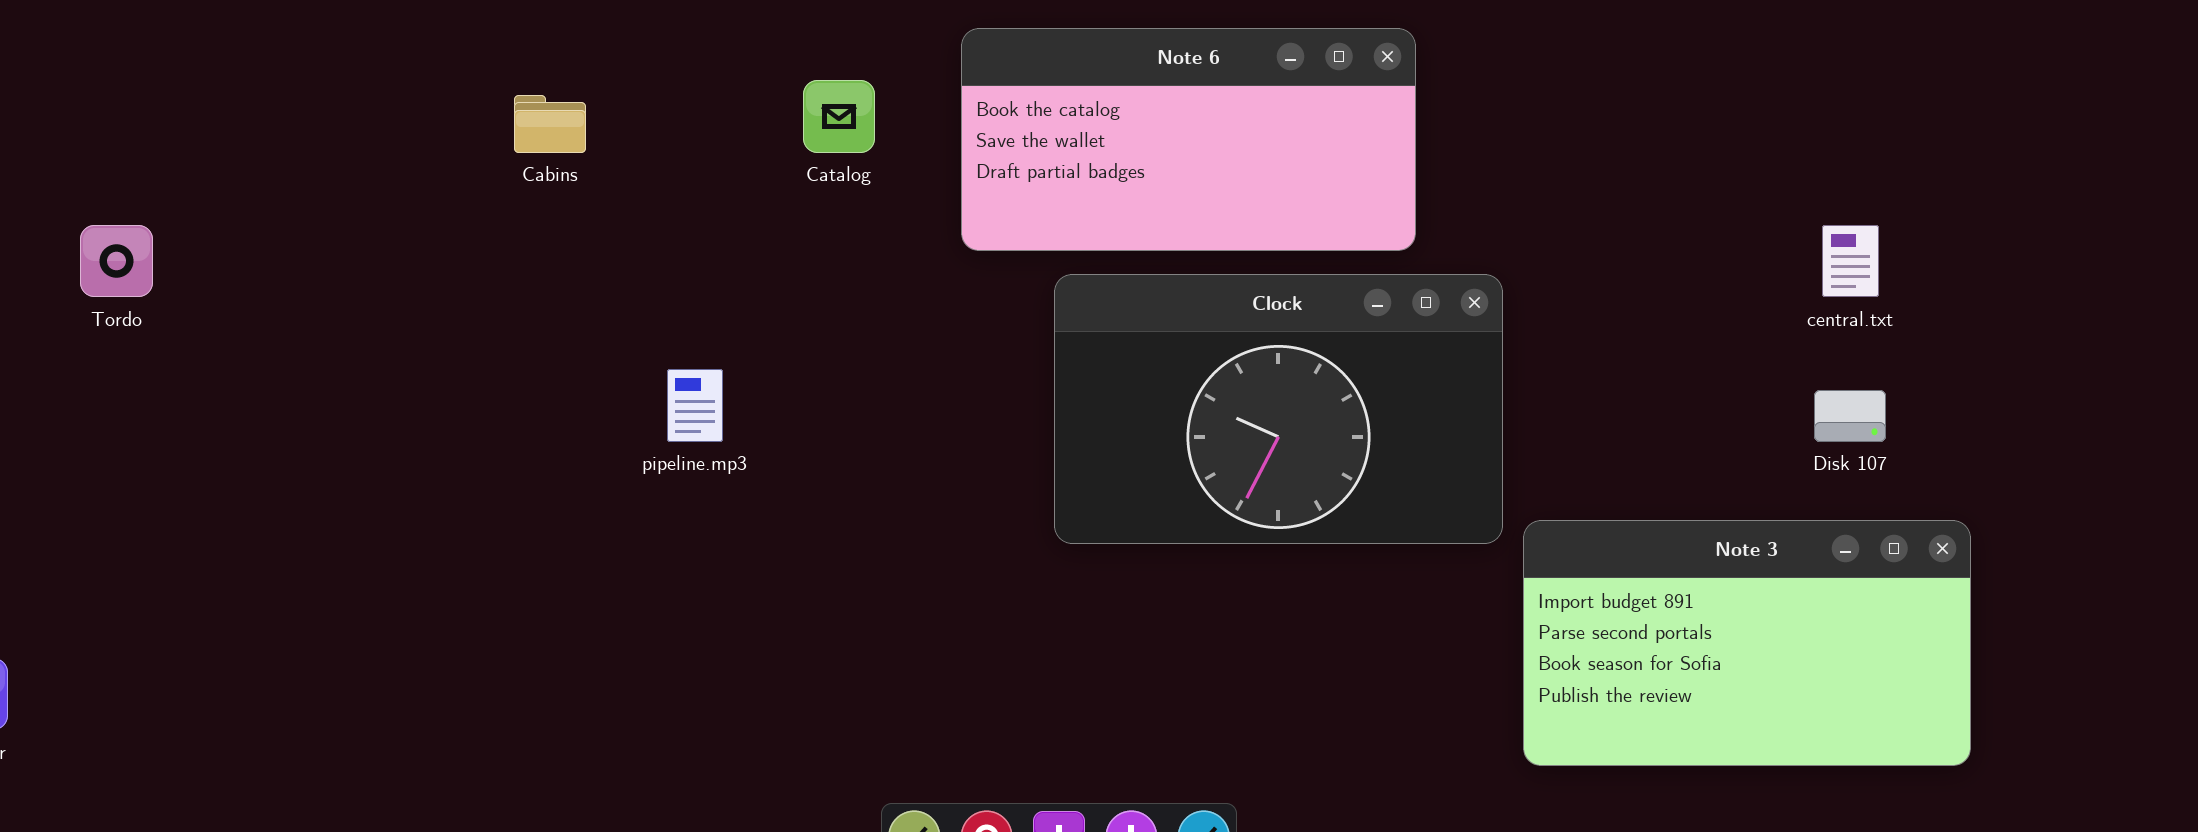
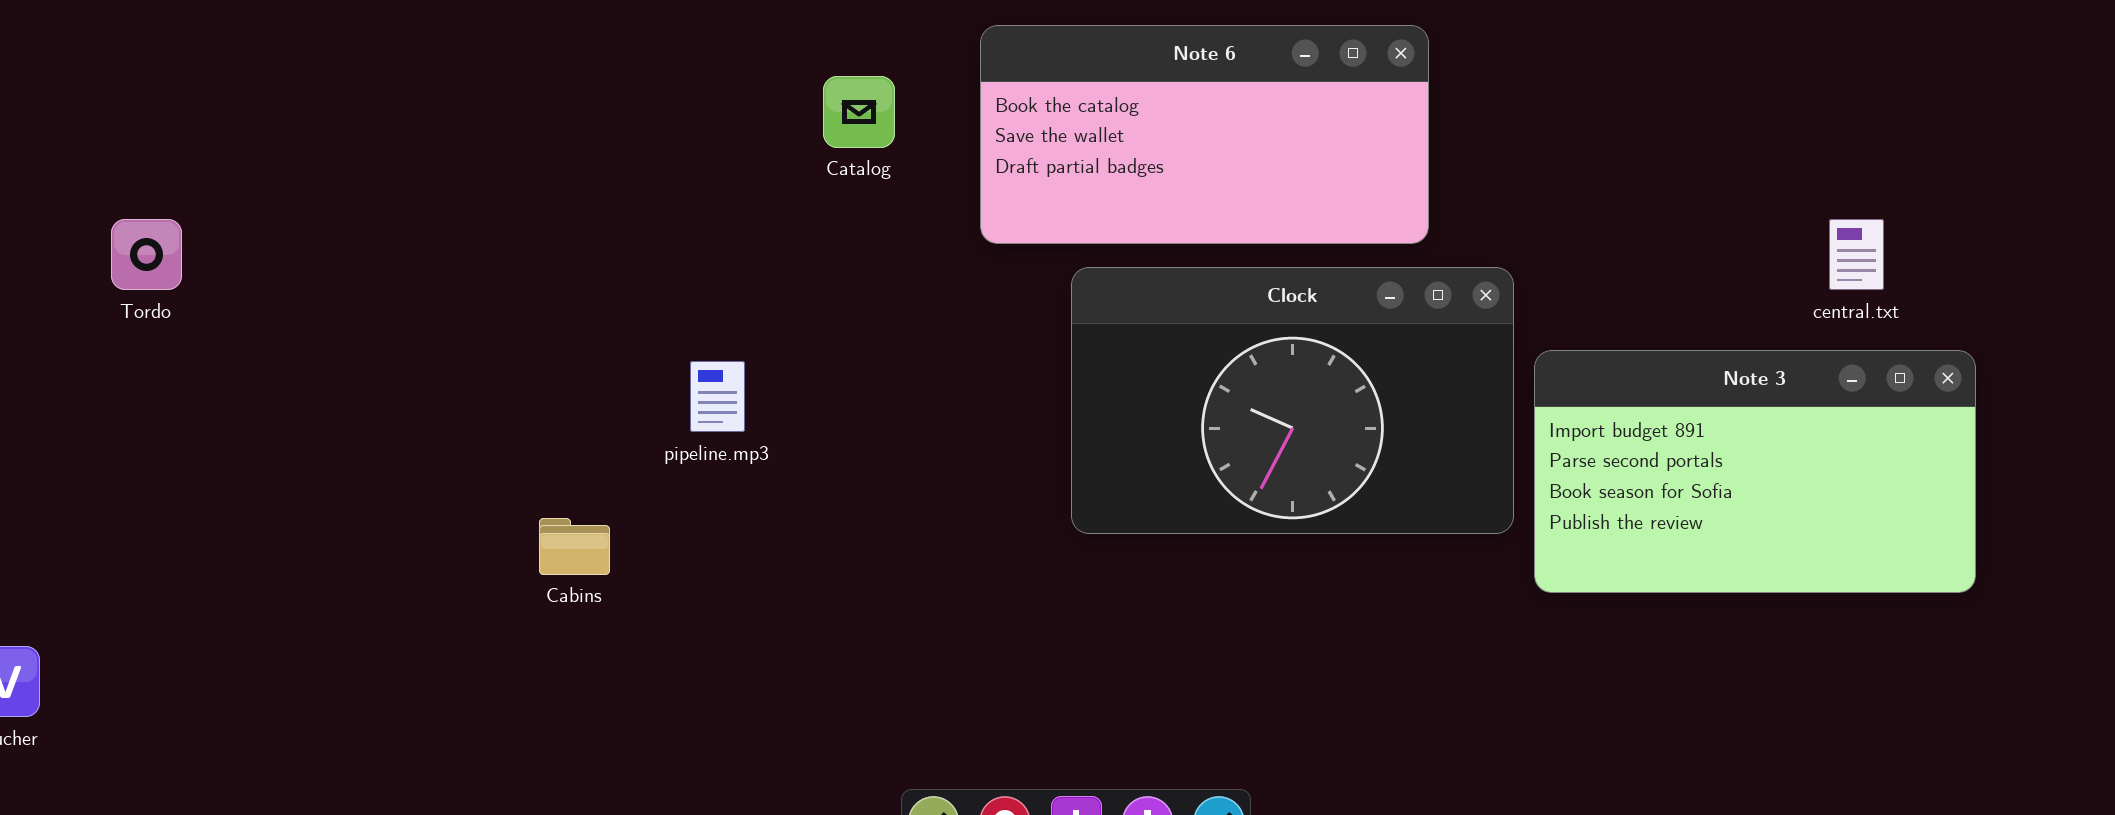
Cabins: [514,95,586,153] -> [539,518,610,575], moved
Note 3: [1523,520,1971,766] -> [1534,350,1976,593], moved

